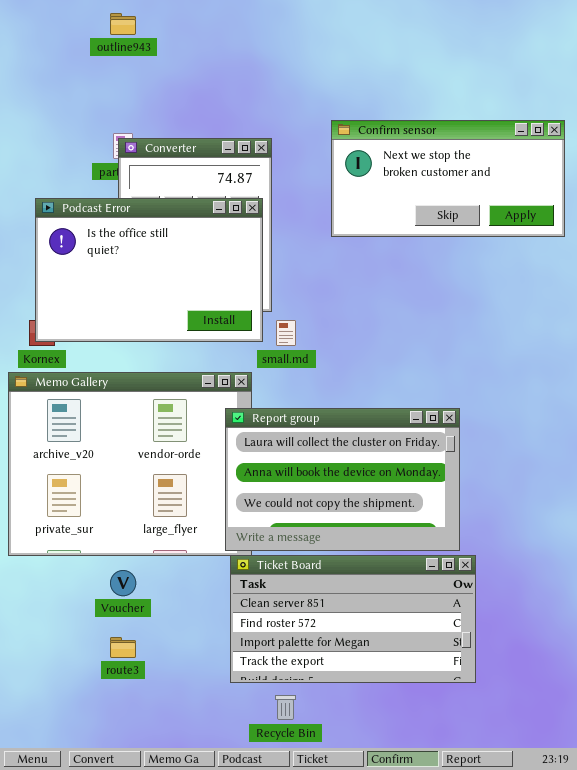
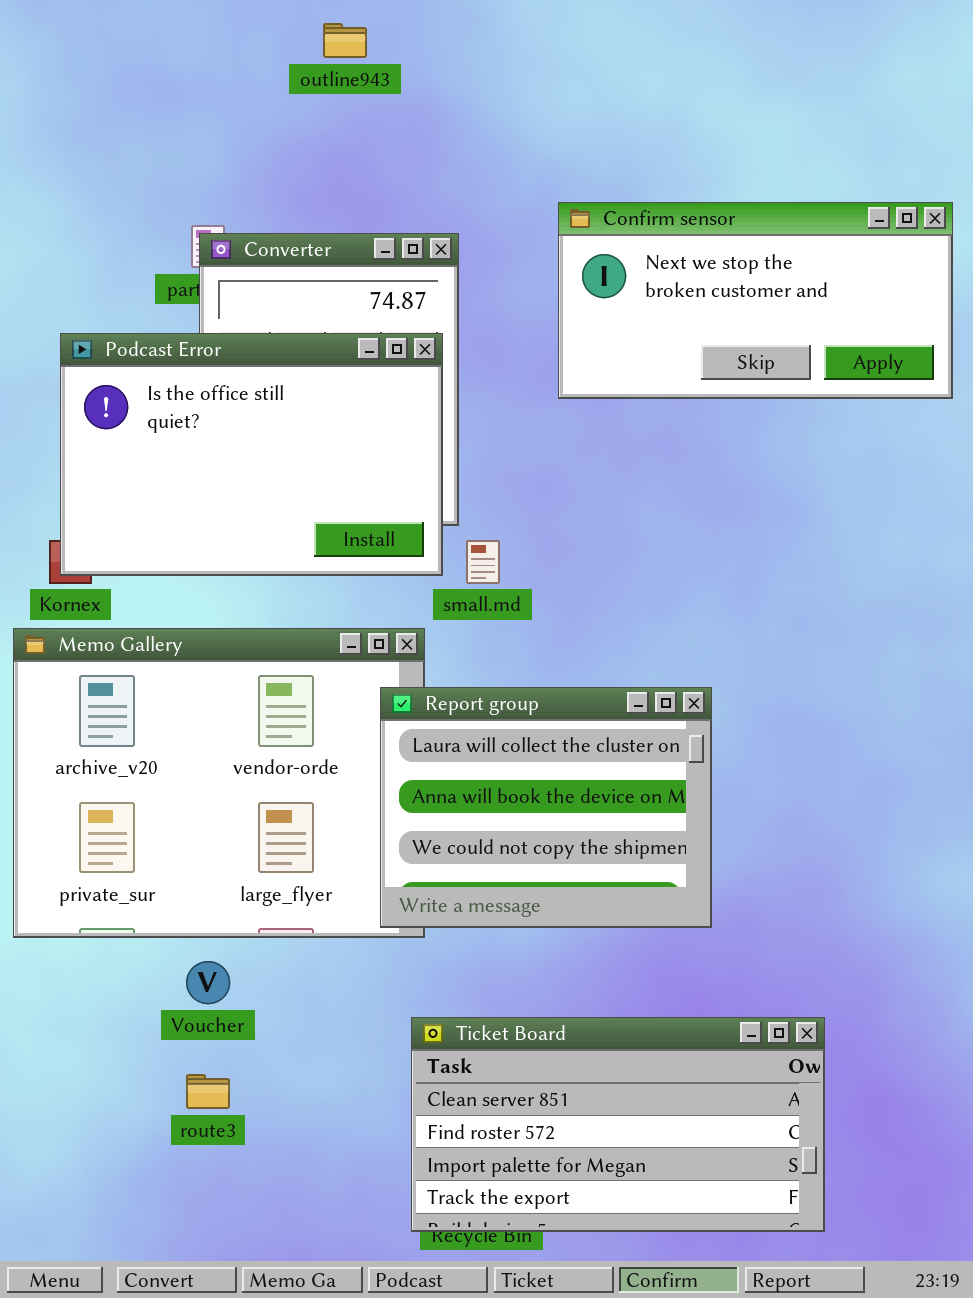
outline943: [110,13,136,35] -> [323,23,367,58], moved
Report group: [225,408,460,551] -> [380,687,712,928], resized
Ticket Board: [230,555,476,683] -> [411,1017,825,1232], moved

